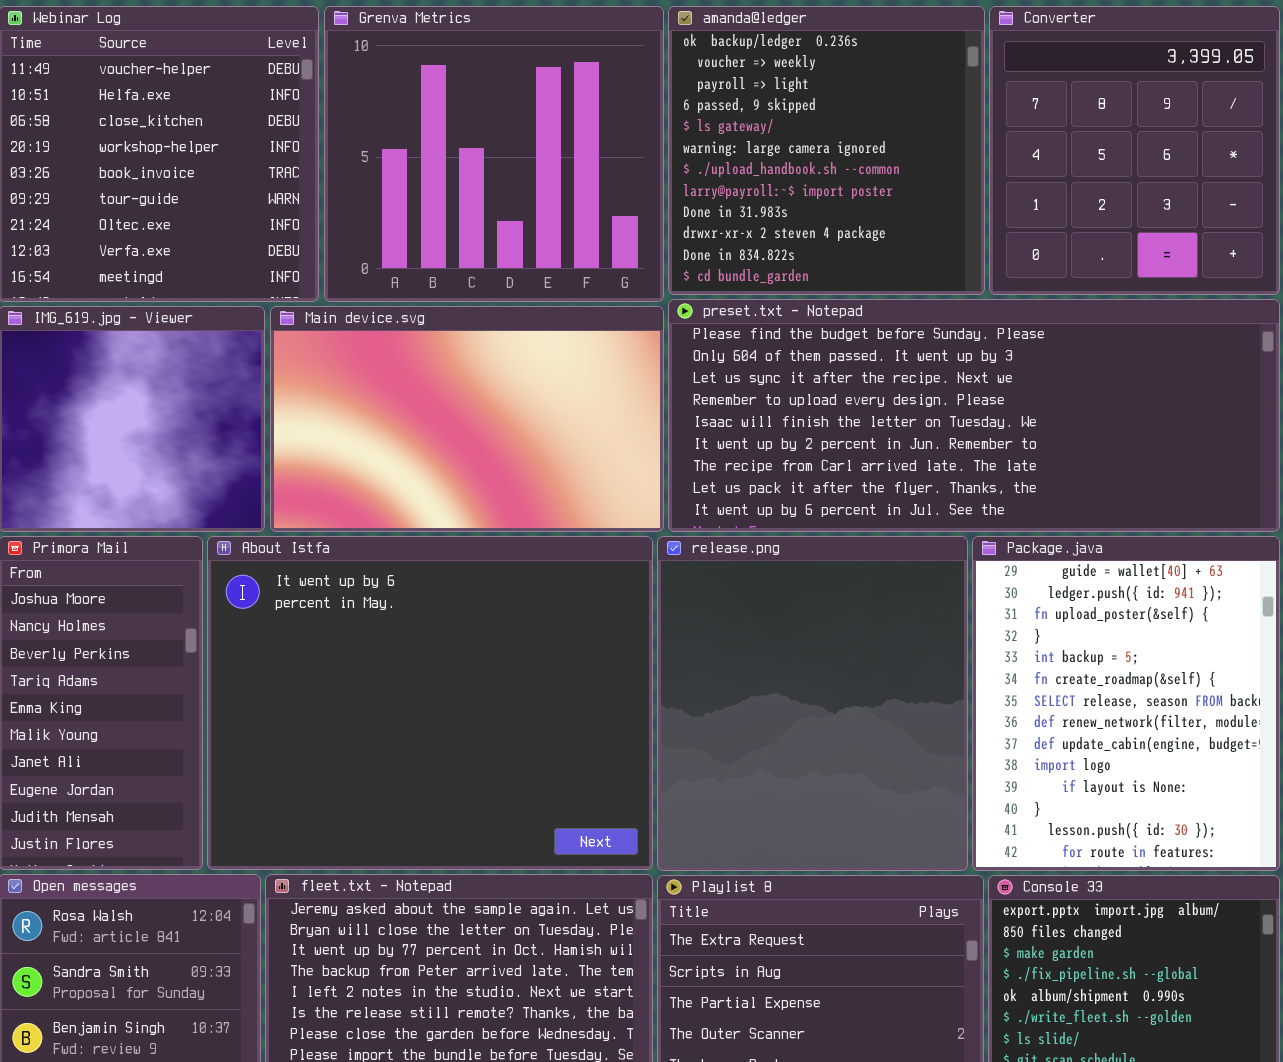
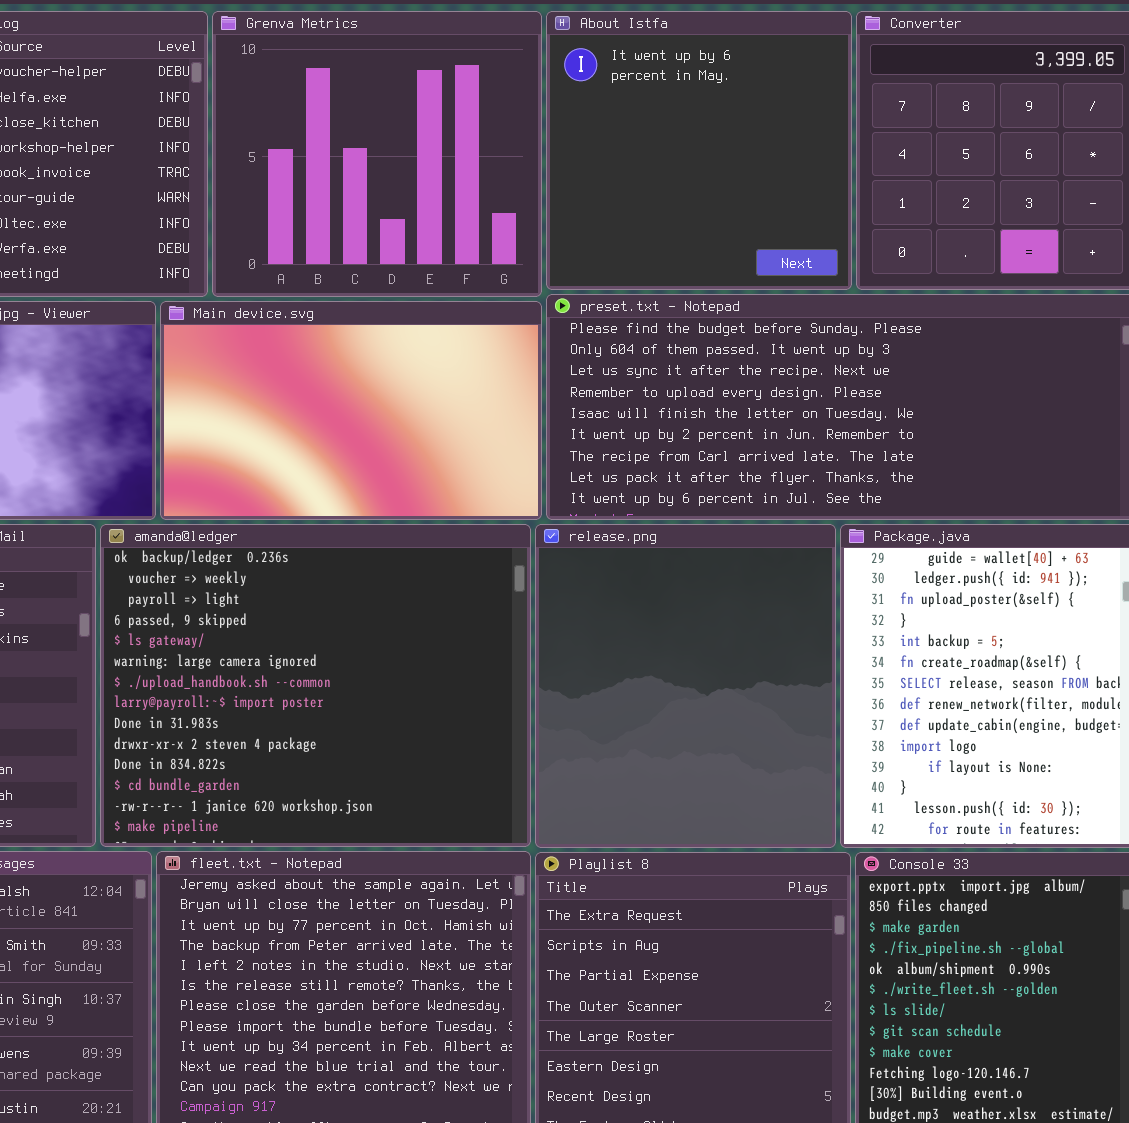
amanda@ledger: [668,6,985,295] -> [100,524,531,847], moved, resized
About Istfa: [207,536,653,870] -> [546,11,852,290], moved, resized

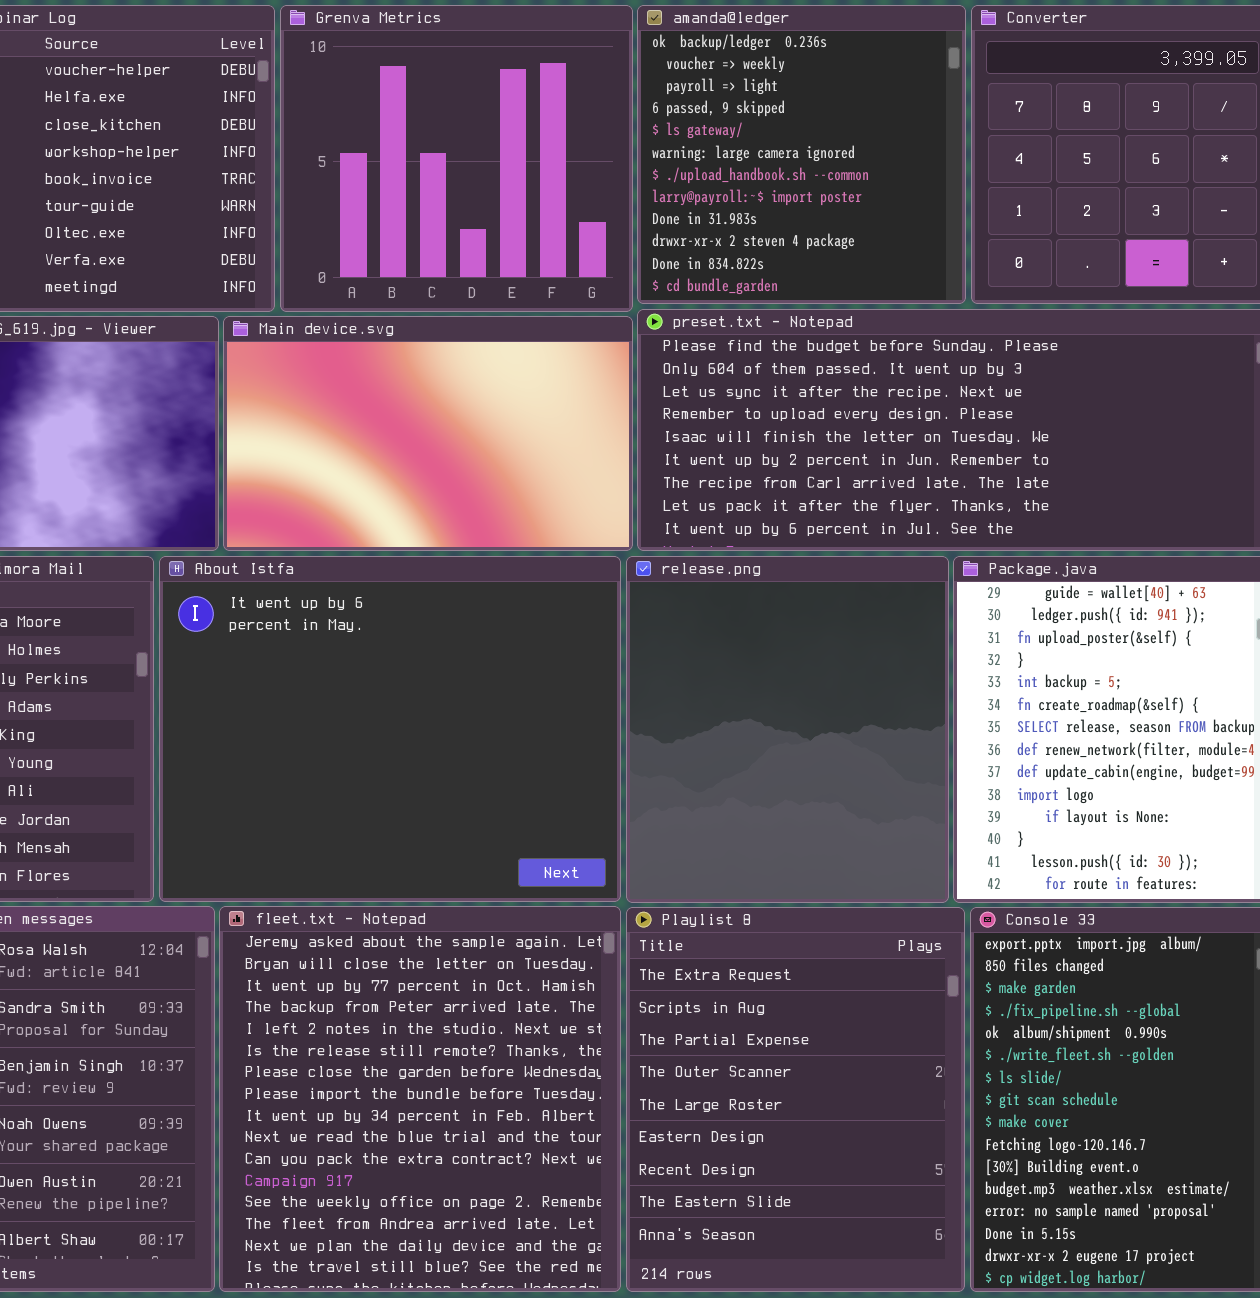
About Istfa: [546,11,852,290] -> [159,556,621,902], moved, resized
amanda@ledger: [100,524,531,847] -> [637,5,966,304], moved, resized

